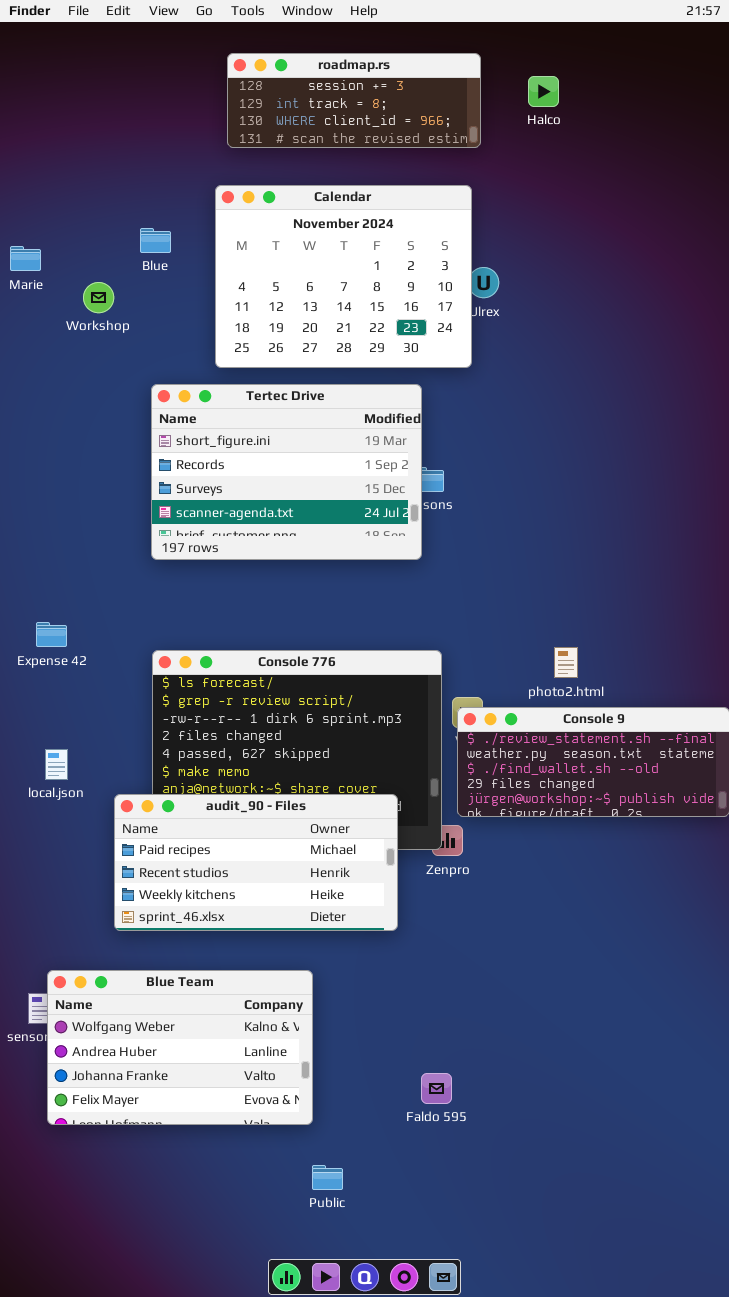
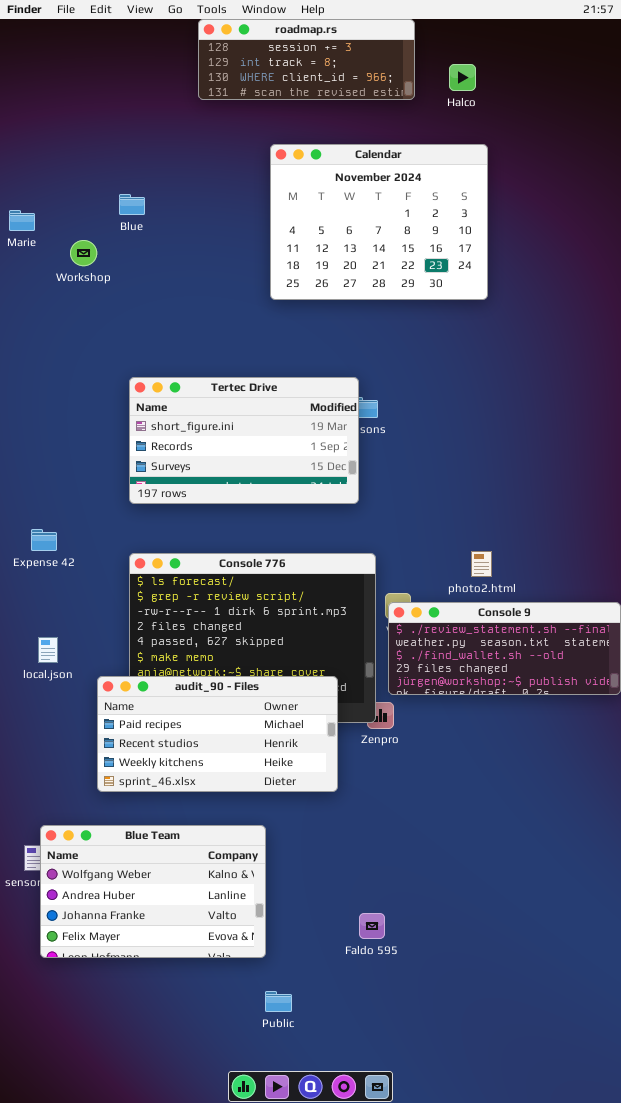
roadmap.rs: [227,53,481,148] -> [198,19,415,100], moved
Calendar: [215,185,472,368] -> [270,144,488,300], moved
Tertec Drive: [151,384,422,560] -> [129,377,359,504], moved, resized

